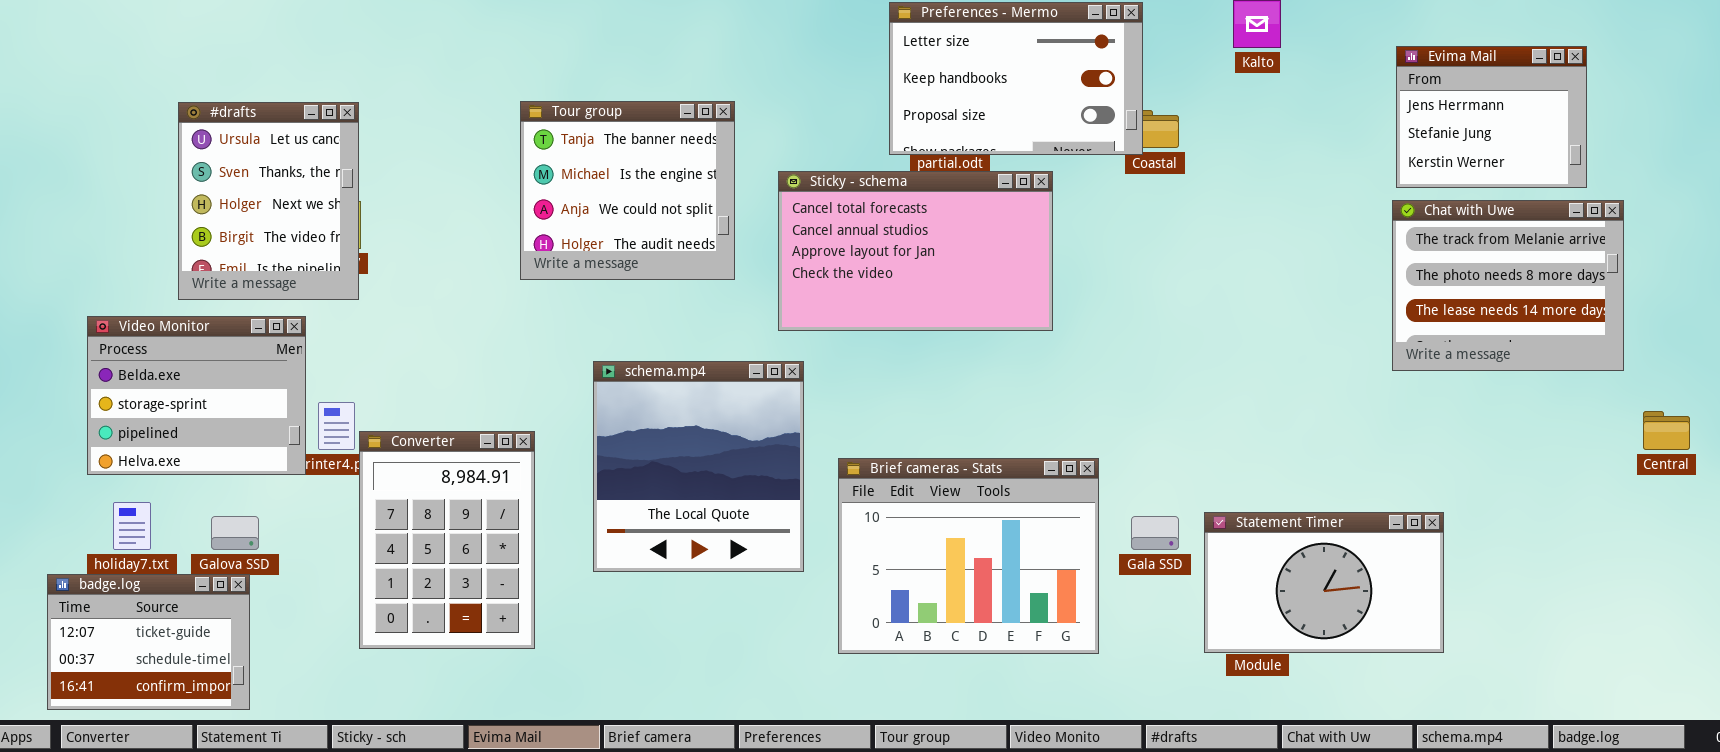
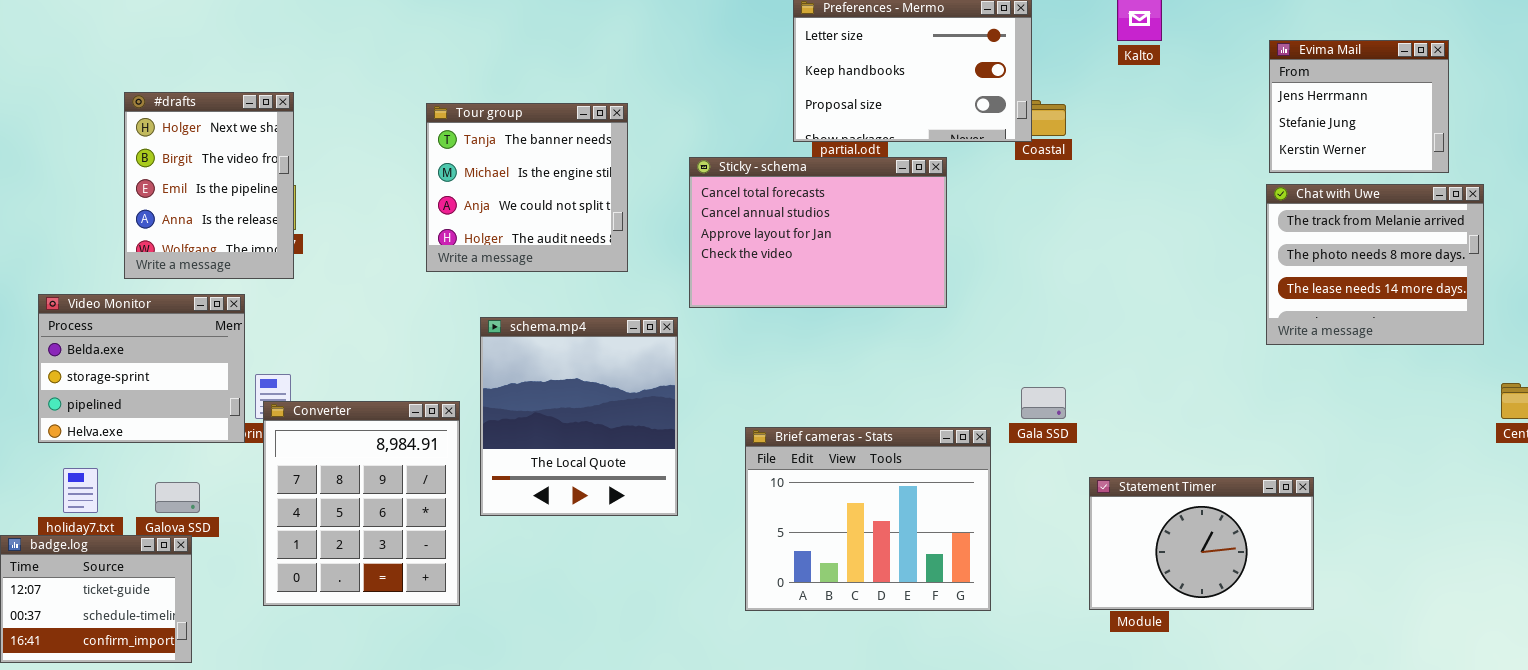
Tour group: [520,101,735,280] -> [426,103,628,272], moved
#drafts: [178,102,359,300] -> [124,92,294,279], scrolled down 2 rows
schema.mp4: [593,361,804,572] -> [480,317,678,516], moved
Converter: [359,431,535,649] -> [263,401,460,606], resized
Gala SSD: [1131,516,1179,550] -> [1021,387,1066,419], moved

